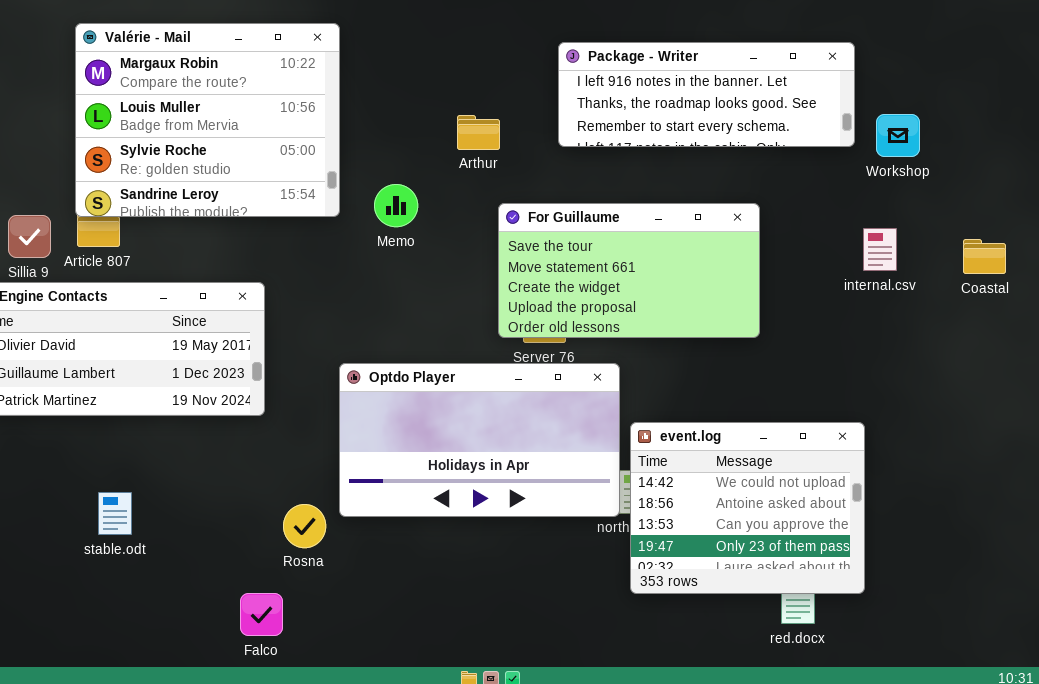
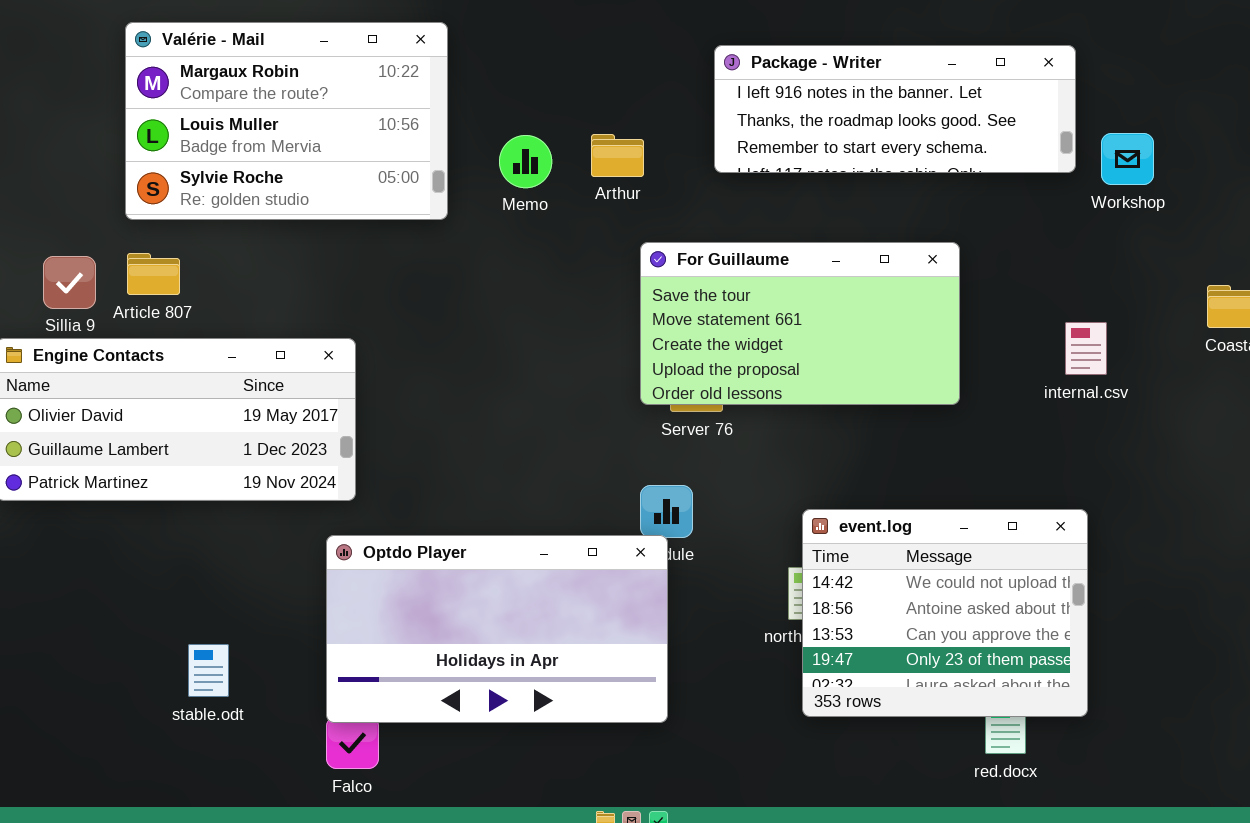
Valérie - Mail: [75,23,340,217] -> [125,22,448,220], resized
Memo: [374,184,418,227] -> [499,135,552,188], moved
internal.csv: [863,228,897,271] -> [1065,322,1107,375], moved
Optdo Player: [339,363,620,517] -> [326,535,668,723], moved
stable.odt: [98,492,132,535] -> [188,644,229,697], moved

